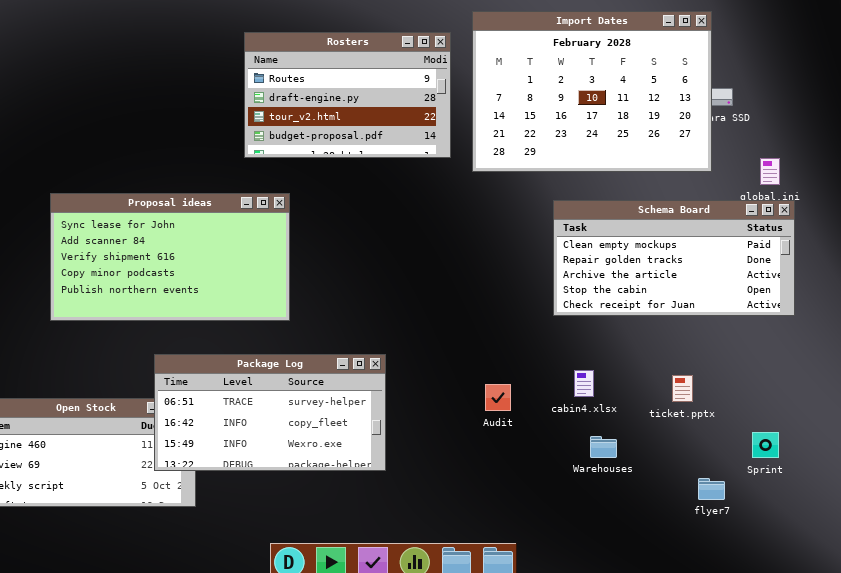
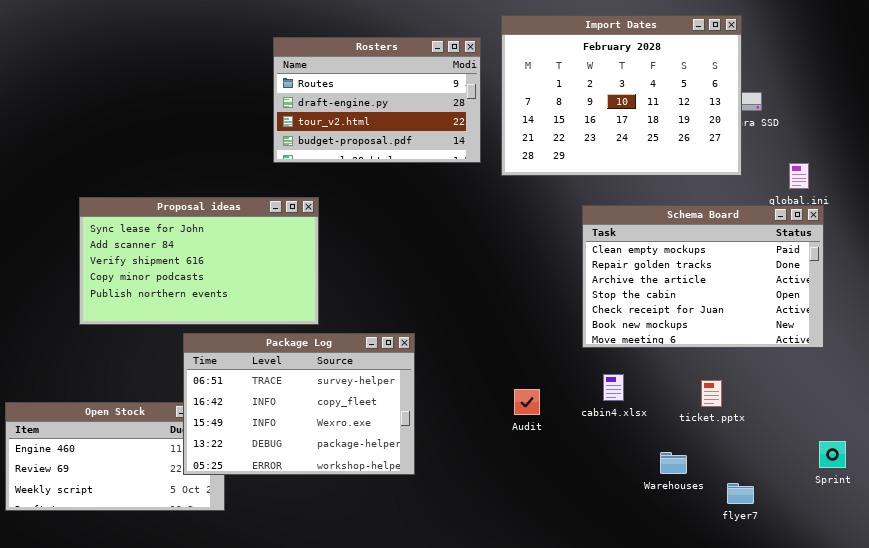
Schema Board: [553,200,795,316] -> [582,205,824,348], resized
Package Log: [154,354,386,471] -> [183,333,415,475], resized
Sprint: [752,432,779,458] -> [819,441,846,468], moved
Warehouses: [590,436,617,458] -> [660,452,687,474], moved

